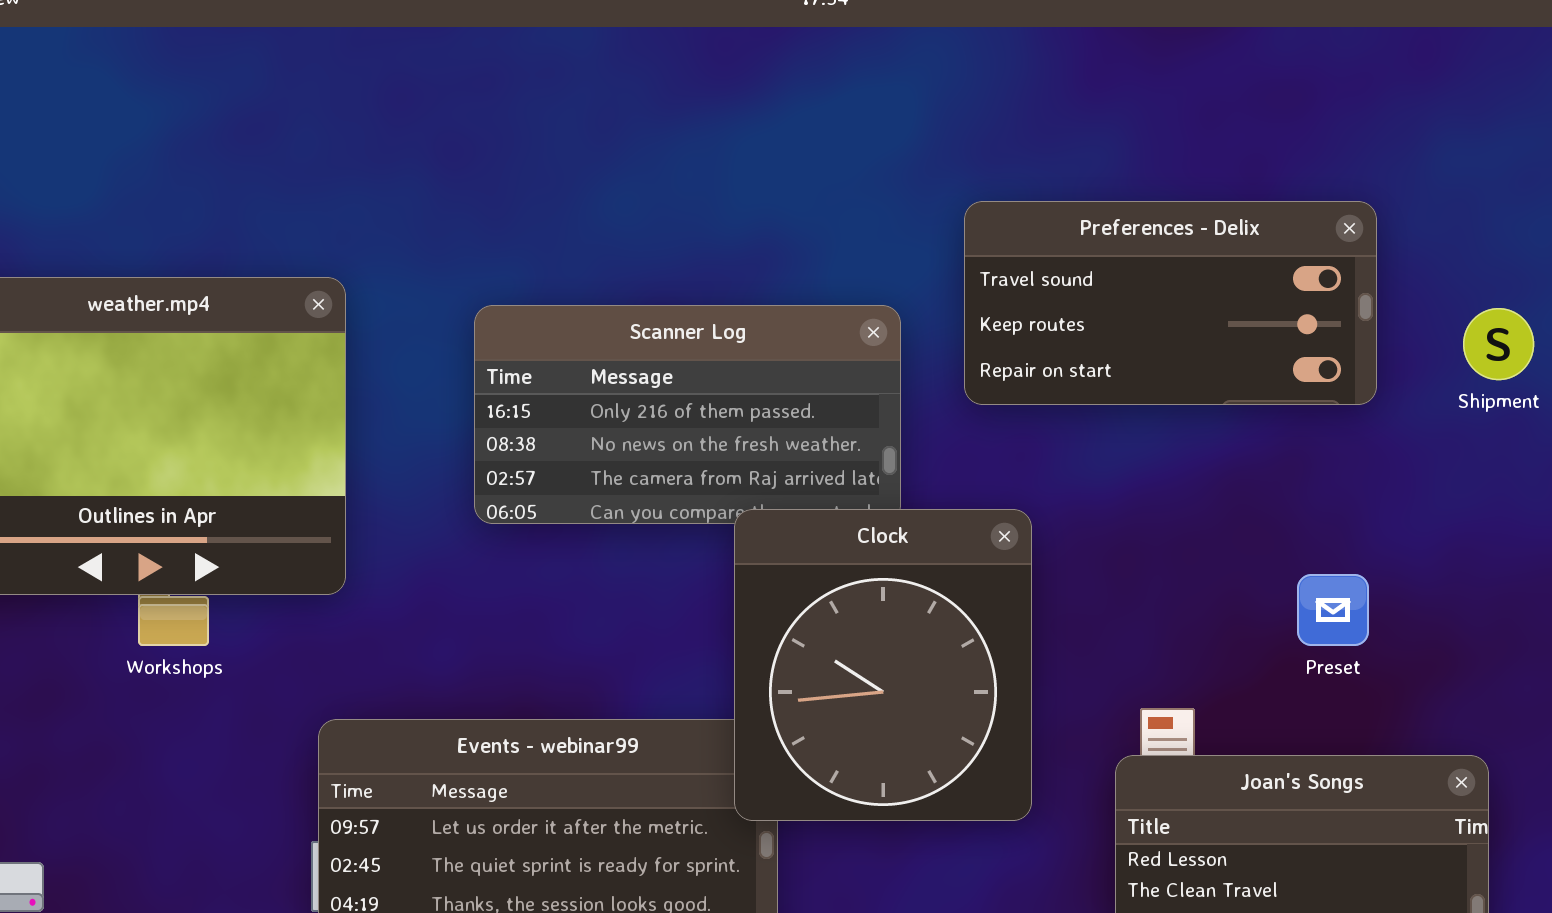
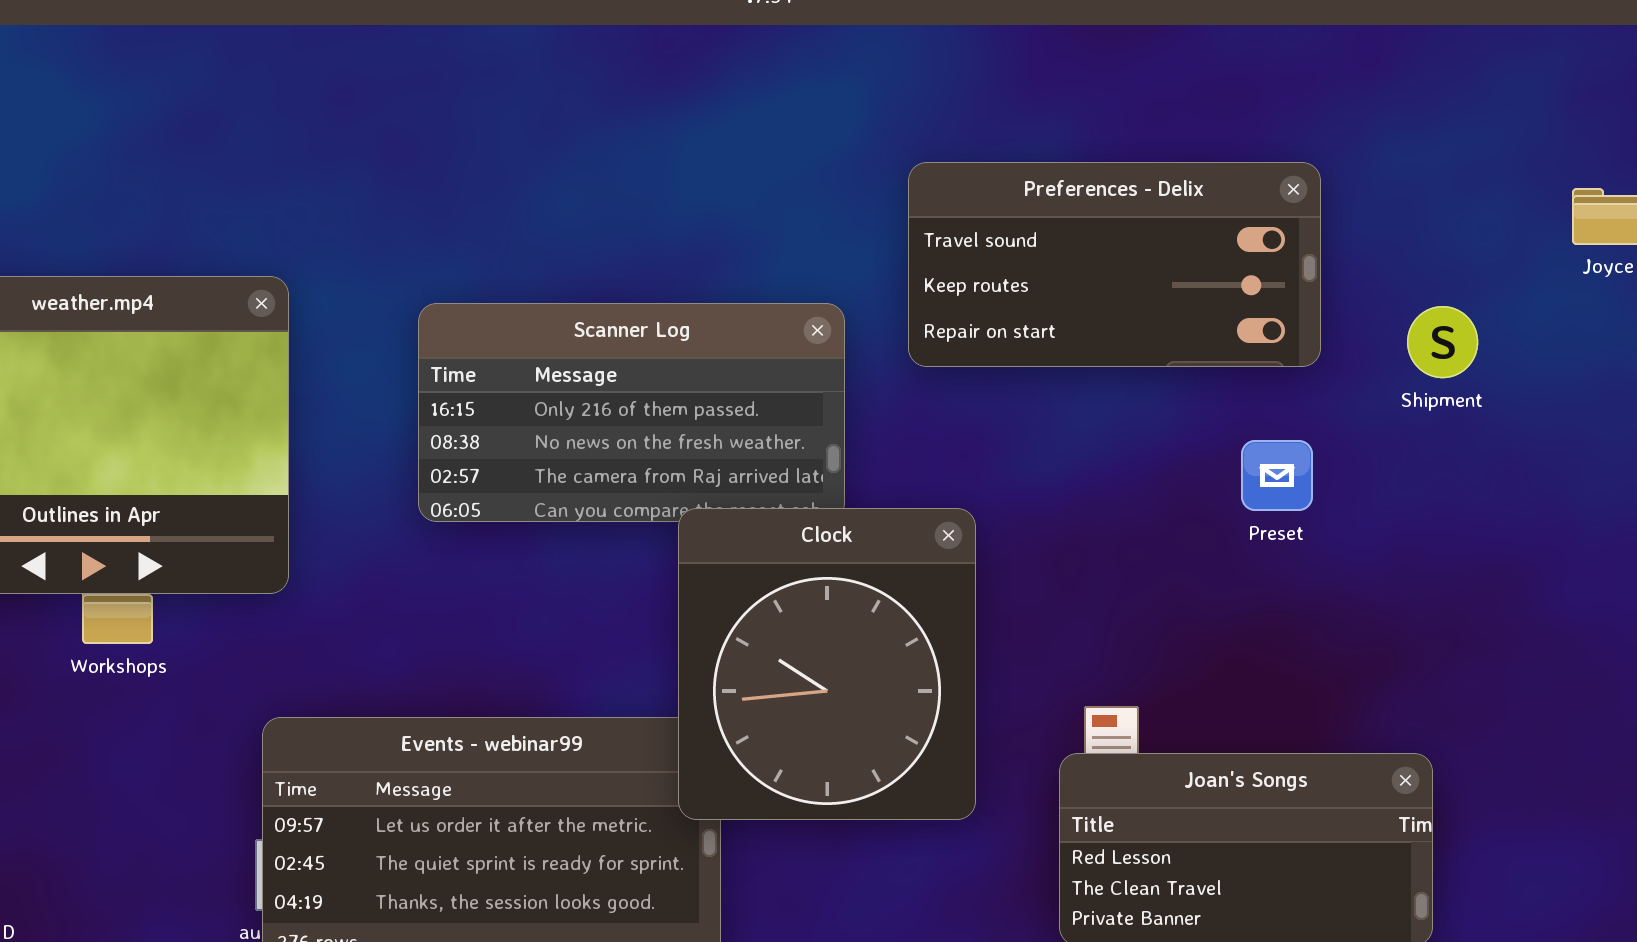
Preferences - Delix: [964,201,1377,405] -> [908,162,1321,367], moved
Preset: [1297,574,1369,646] -> [1241,440,1313,511], moved

